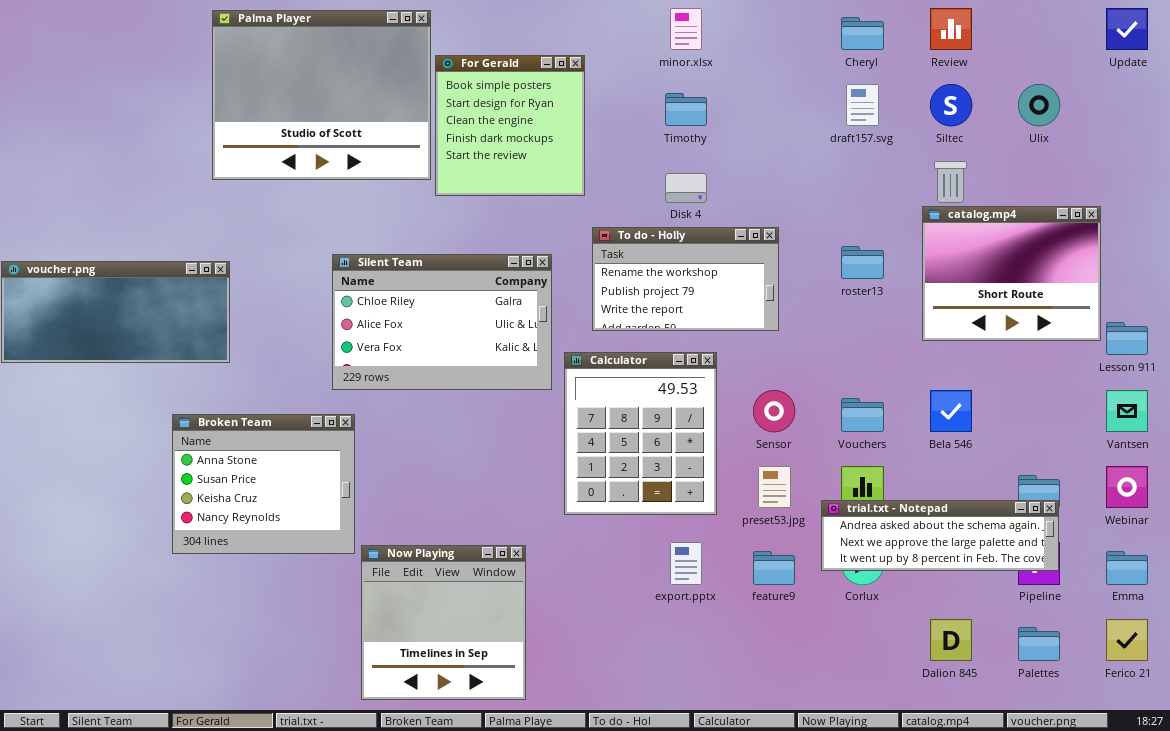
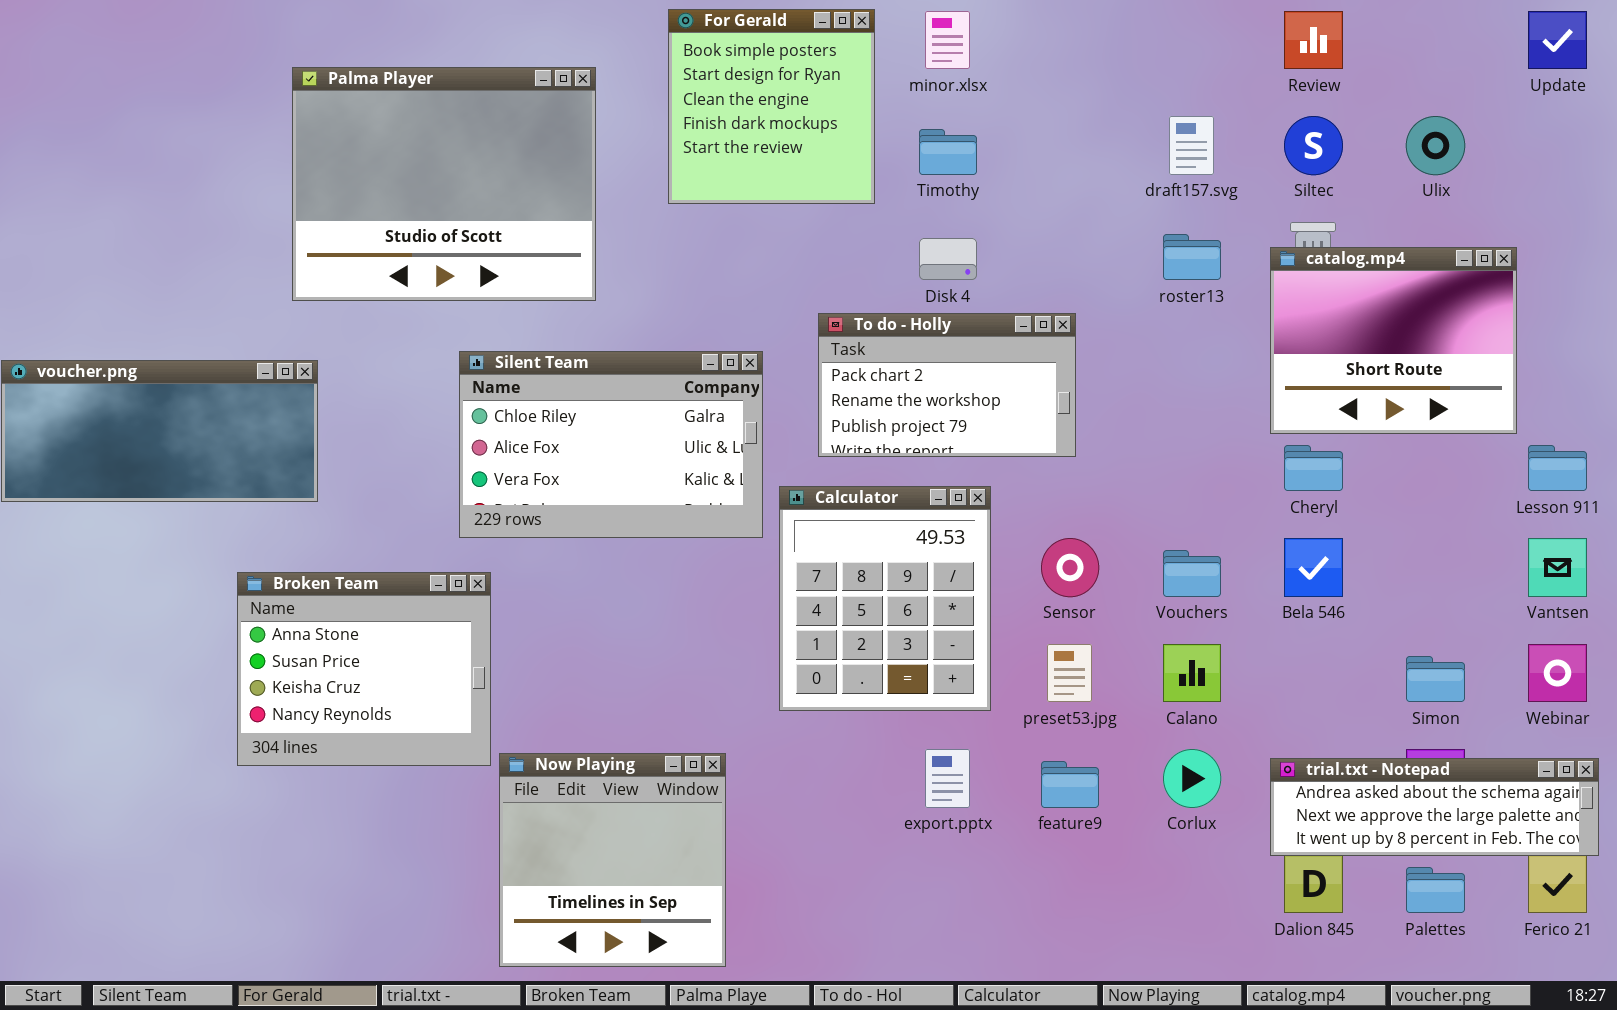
Palma Player: [212,10,431,180] -> [292,67,596,301], moved
Cheryl: [841,17,884,50] -> [1284,445,1343,491], moved
For Gerald: [435,55,585,196] -> [668,9,875,204], moved
catalog.mp4: [922,206,1101,341] -> [1270,247,1517,434], moved
To do - Holly: [592,227,779,331] -> [818,313,1076,457], scrolled up 1 row
roster13: [841,246,884,279] -> [1163,234,1221,280], moved
trial.txt - Notepad: [821,500,1059,571] -> [1270,758,1599,856], moved

